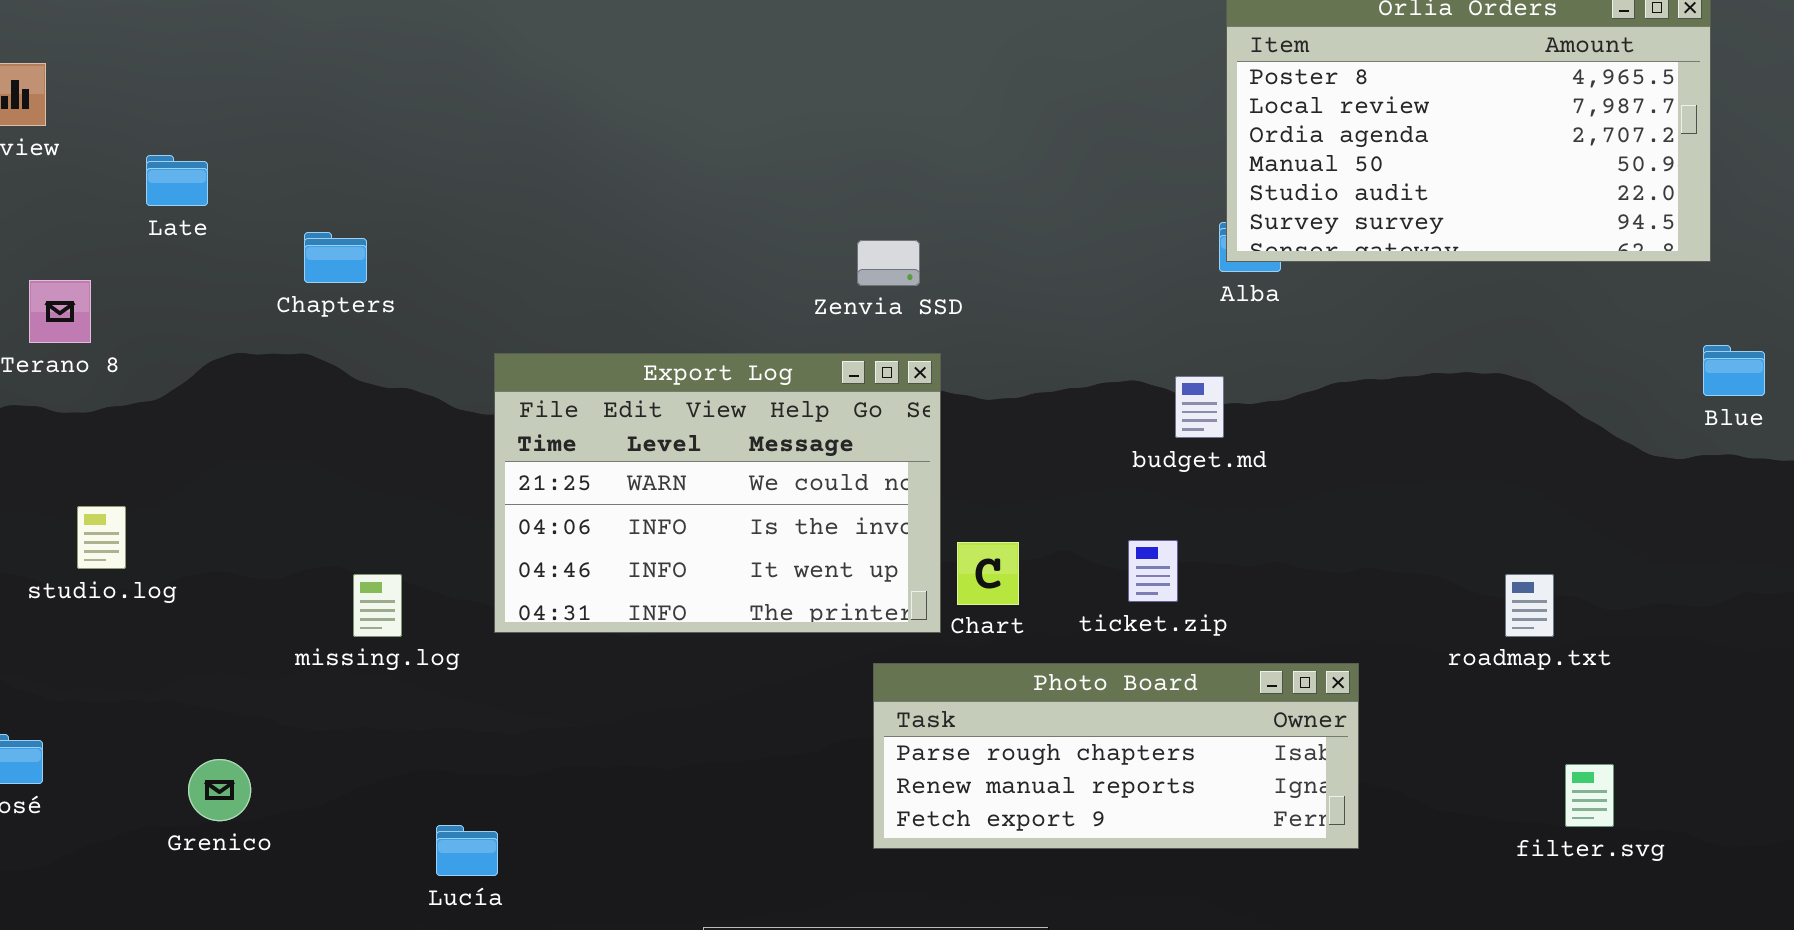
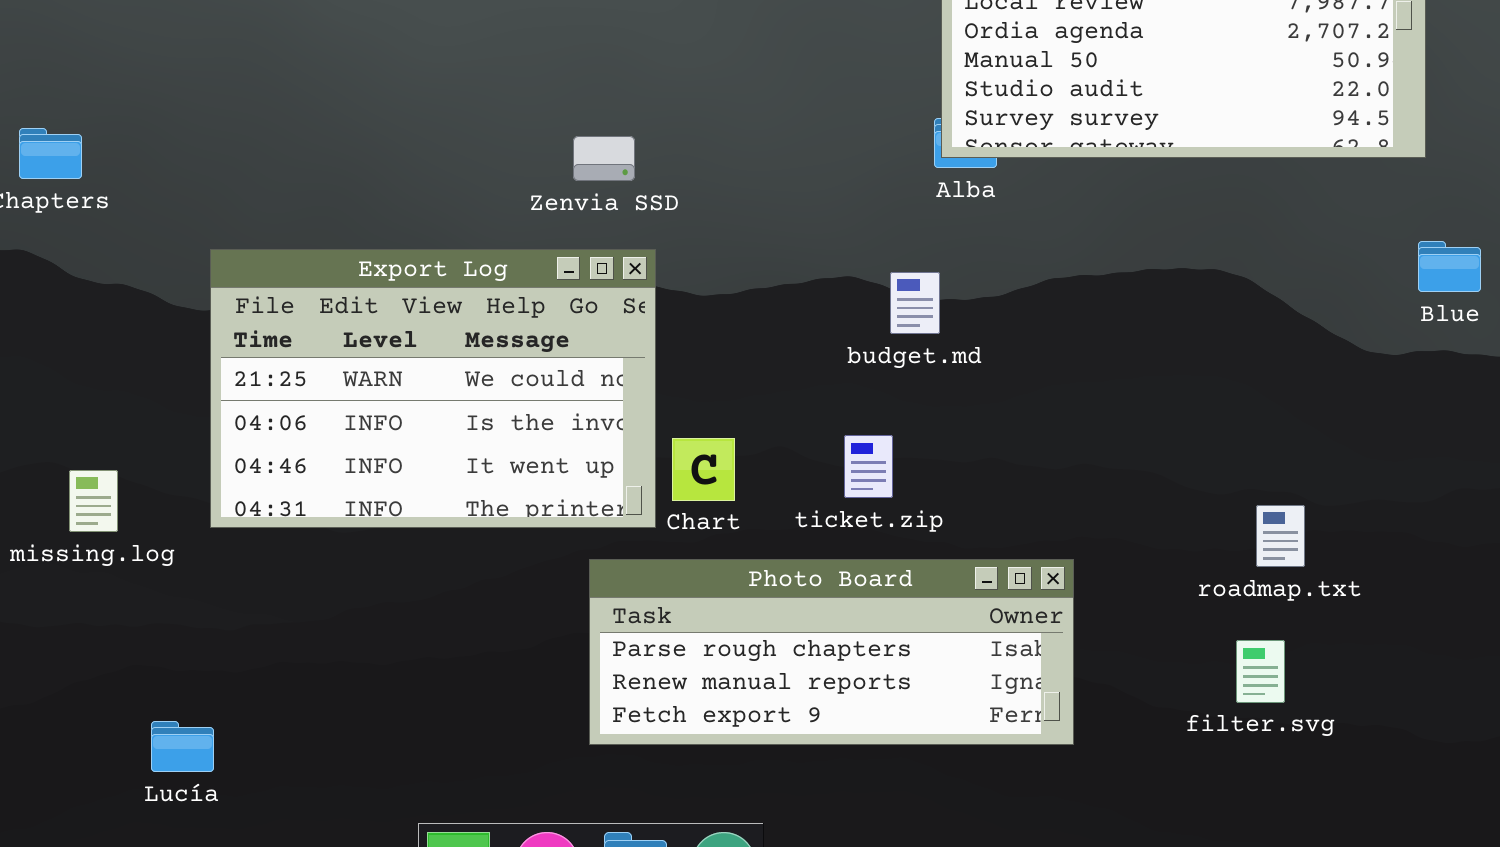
roadmap.txt: [1505,574,1554,637] -> [1256,505,1305,567], moved
filter.svg: [1565,764,1614,827] -> [1236,640,1285,703], moved

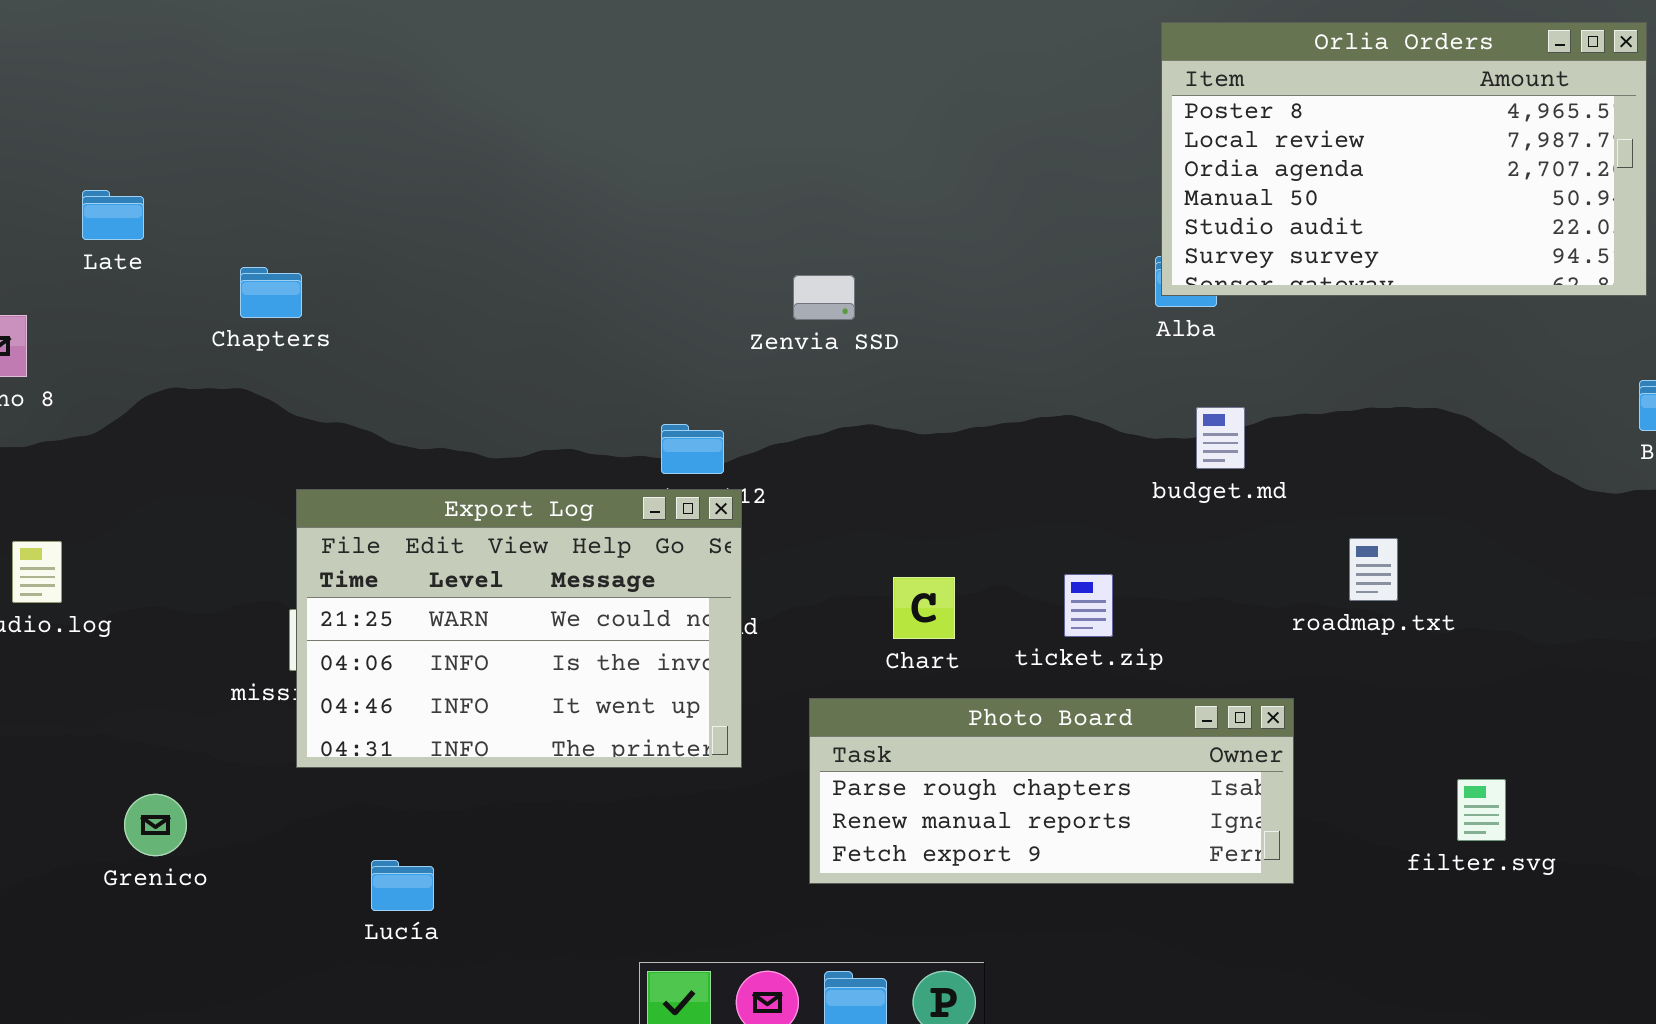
Export Log: [210,249,656,528] -> [296,489,742,768], moved
budget.md: [890,272,940,334] -> [1196,407,1245,469], moved
roadmap.txt: [1256,505,1305,567] -> [1349,538,1398,601], moved

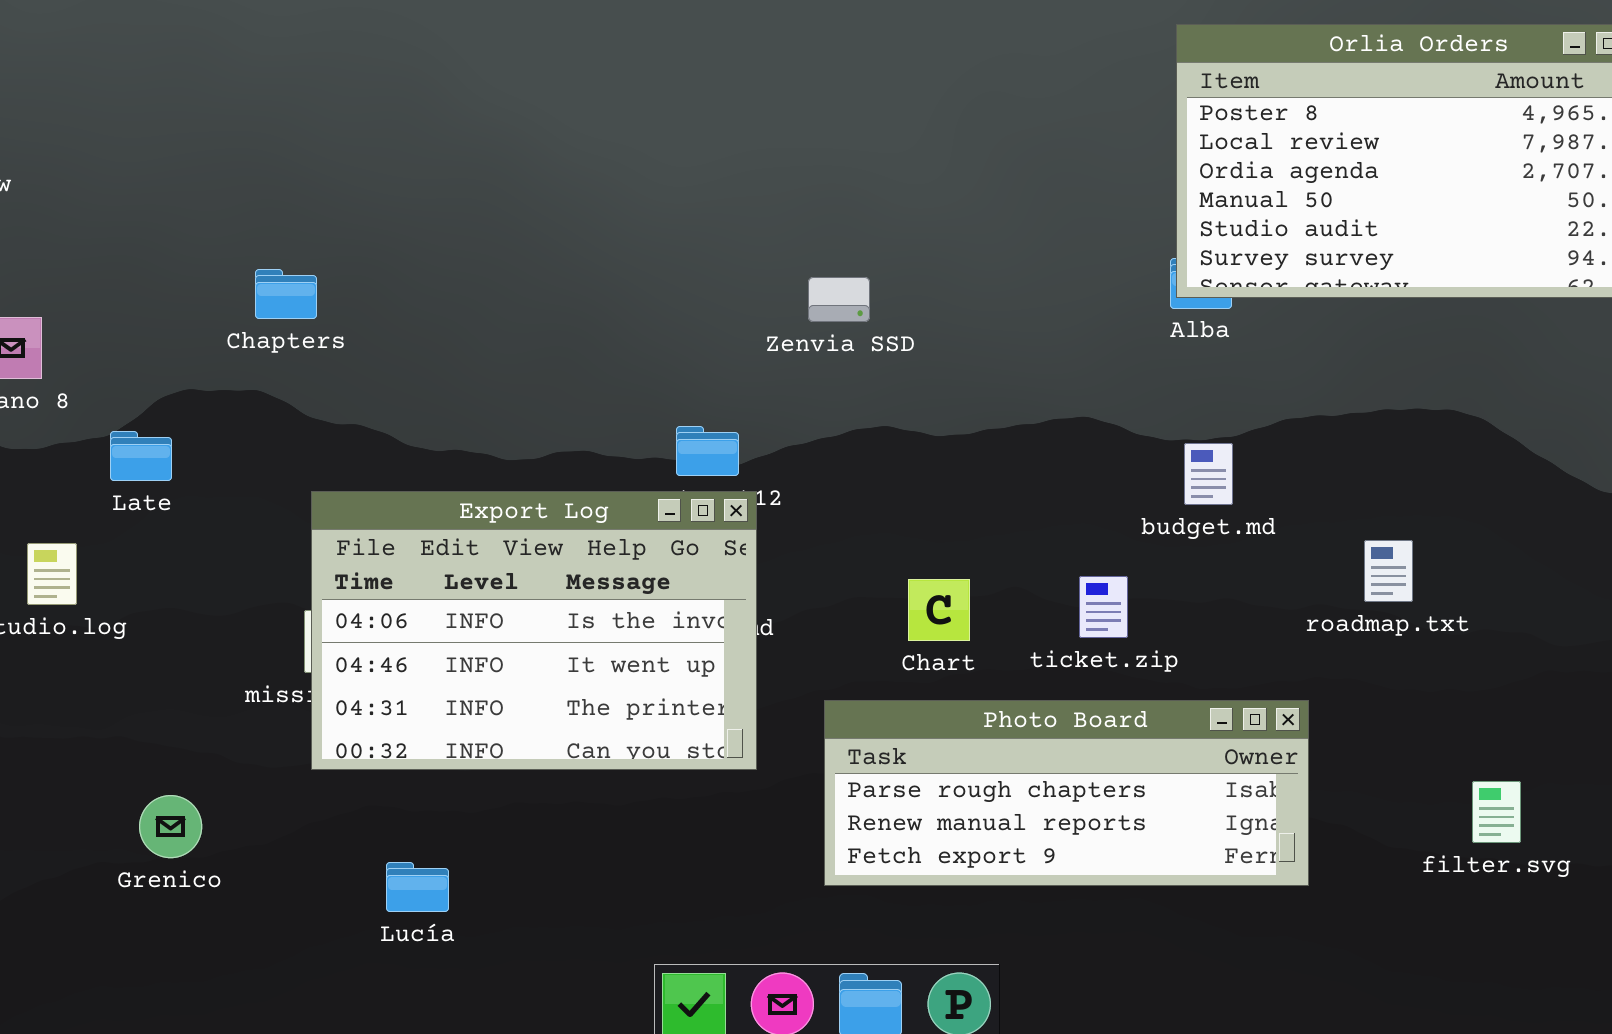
Late: [82,190,144,240] -> [110,431,172,481], moved
budget.md: [1196,407,1245,469] -> [1184,443,1233,505], moved
Export Log: [296,489,742,768] -> [311,491,757,770], scrolled down 1 row

